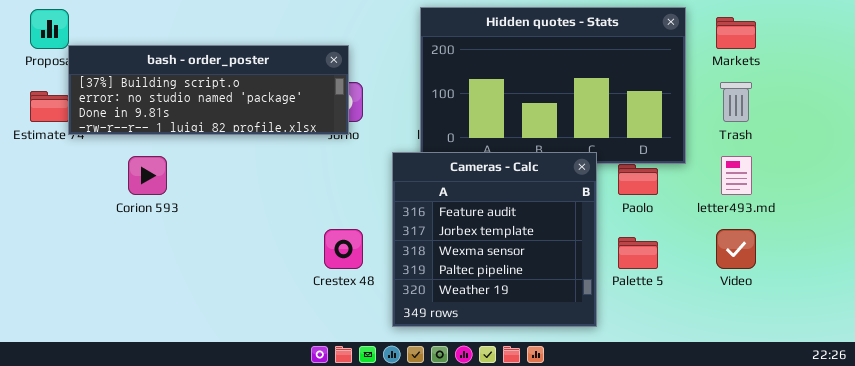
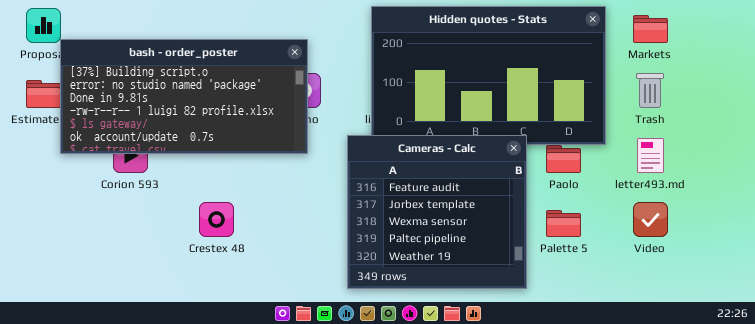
bash - order_poster: [68,45,349,135] -> [60,39,308,154], resized
Crestex 48: [324,229,363,269] -> [199,202,234,237], moved

